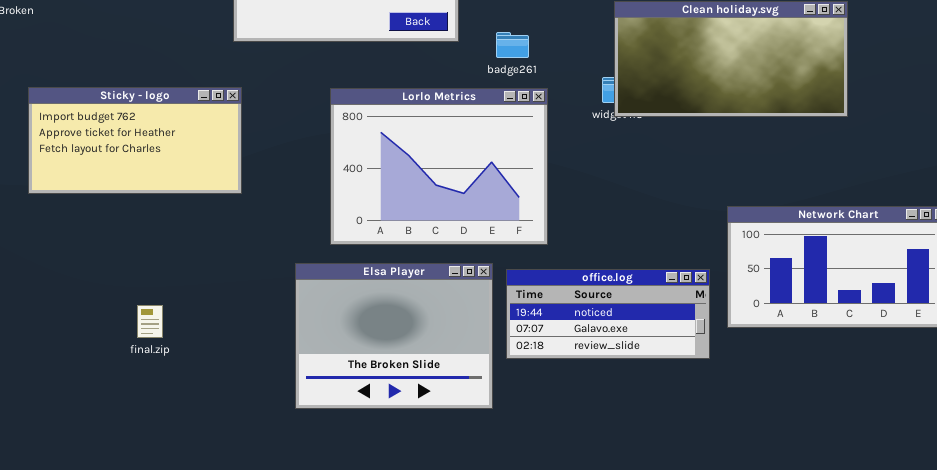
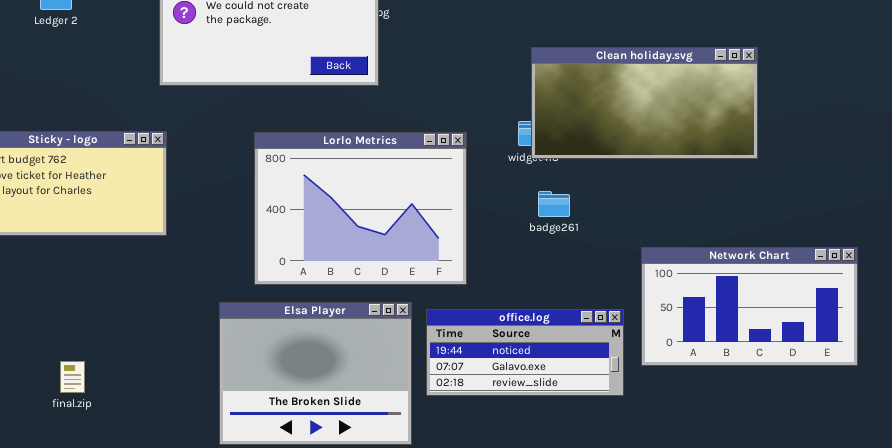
badge261: [496,32,529,58] -> [538,191,570,217], moved
final.zip: [137,305,163,338] -> [60,361,85,393], moved

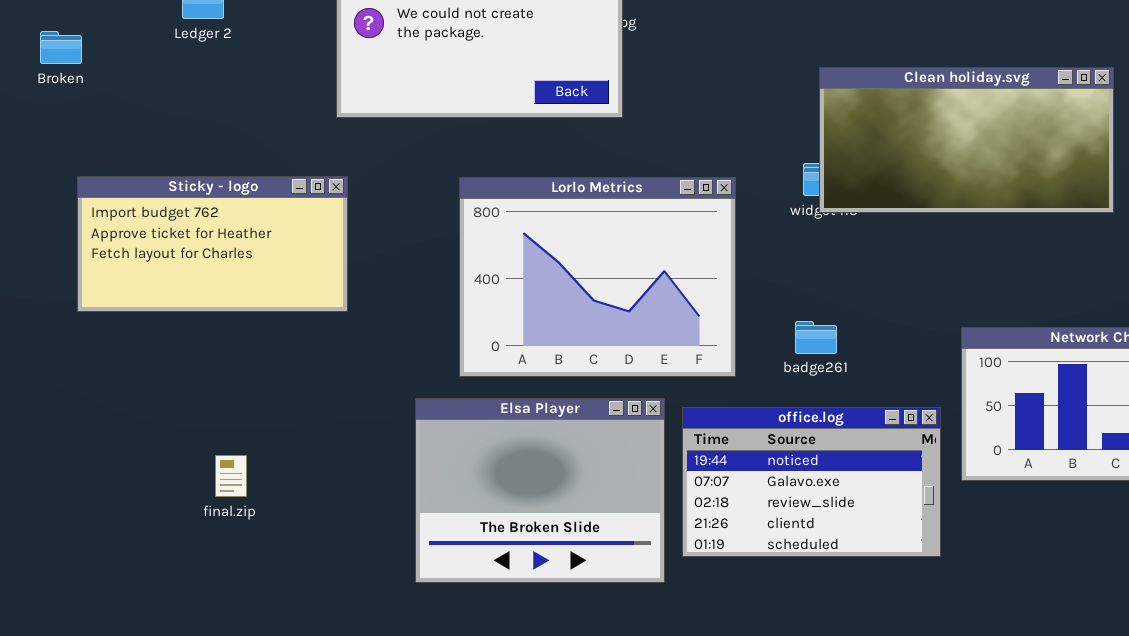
badge261: [538,191,570,217] -> [795,321,837,354], moved
office.log: [426,309,624,396] -> [682,407,941,557], resized
final.zip: [60,361,85,393] -> [215,455,247,497], moved

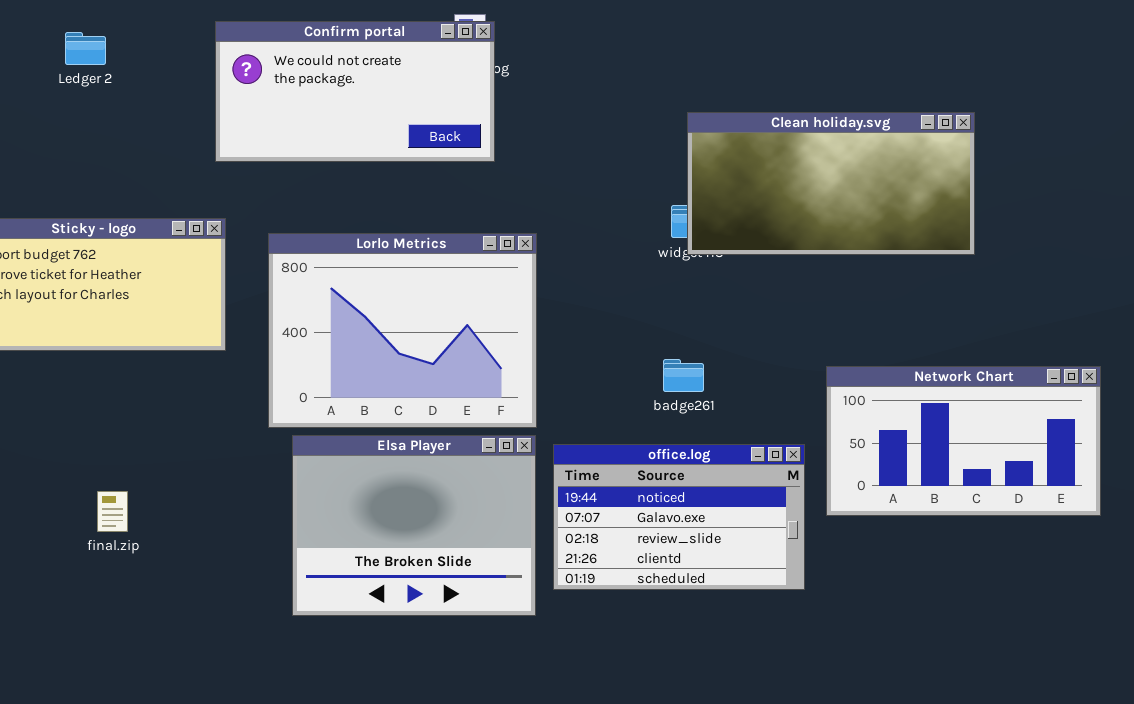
Lorlo Metrics: [459,177,736,377] -> [268,233,537,428], moved

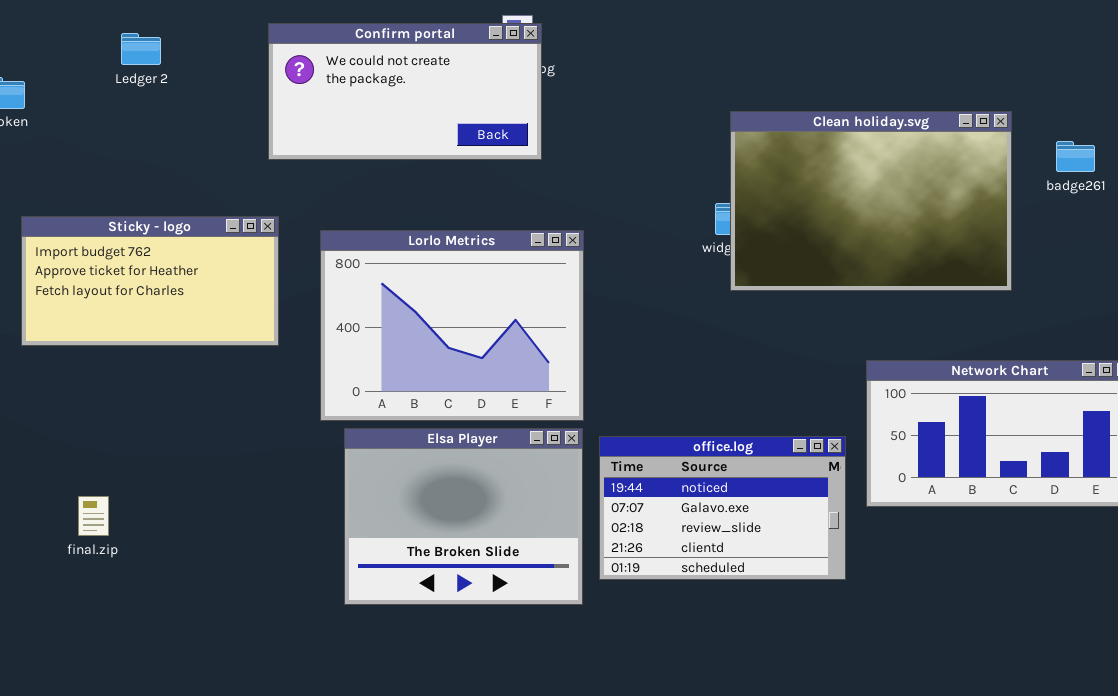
Clean holiday.svg: [687,112,975,255] -> [730,111,1012,291], resized
badge261: [663,359,704,392] -> [1056,141,1095,172], moved
final.zip: [97,491,128,532] -> [78,496,109,536], moved

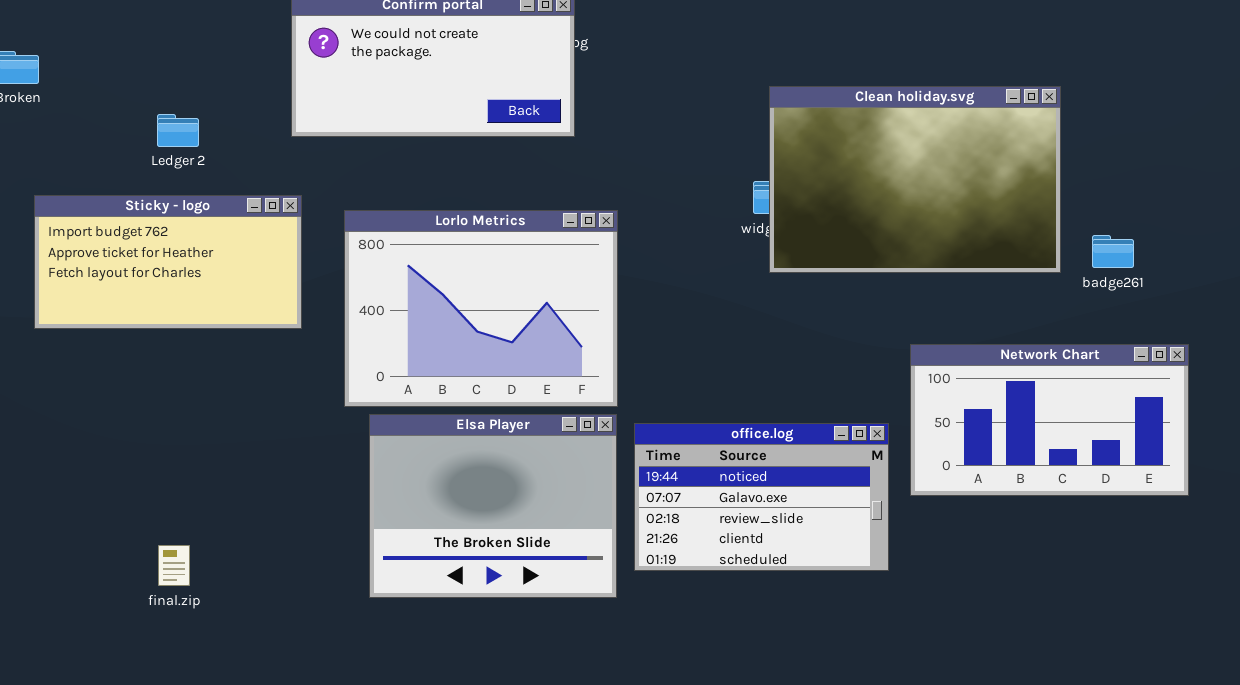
Ledger 2: [121,33,161,65] -> [157,114,199,147], moved
badge261: [1056,141,1095,172] -> [1092,235,1134,268], moved
final.zip: [78,496,109,536] -> [158,545,190,586], moved

